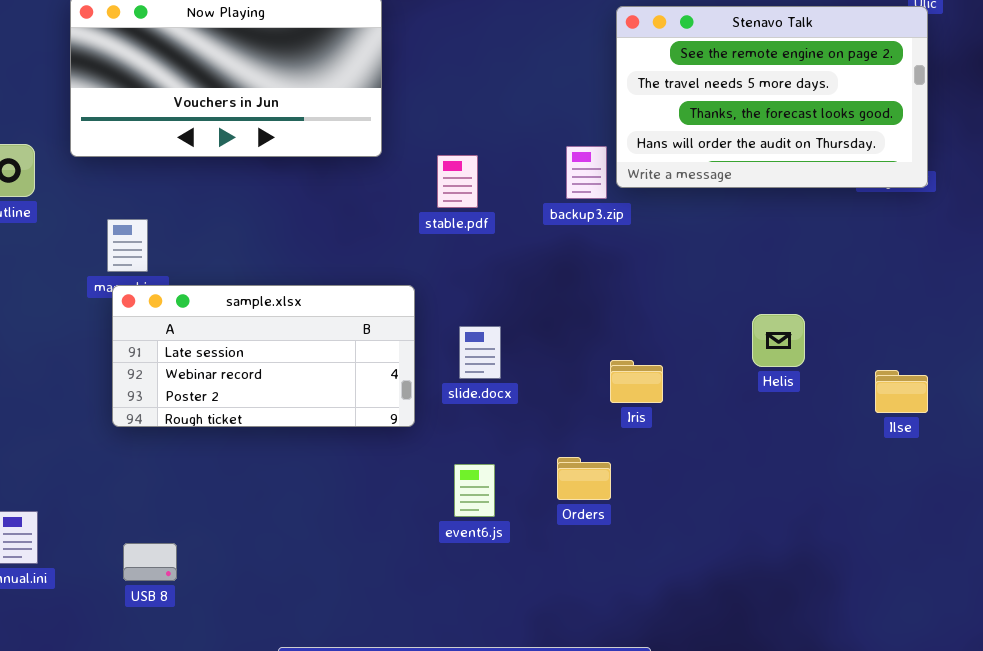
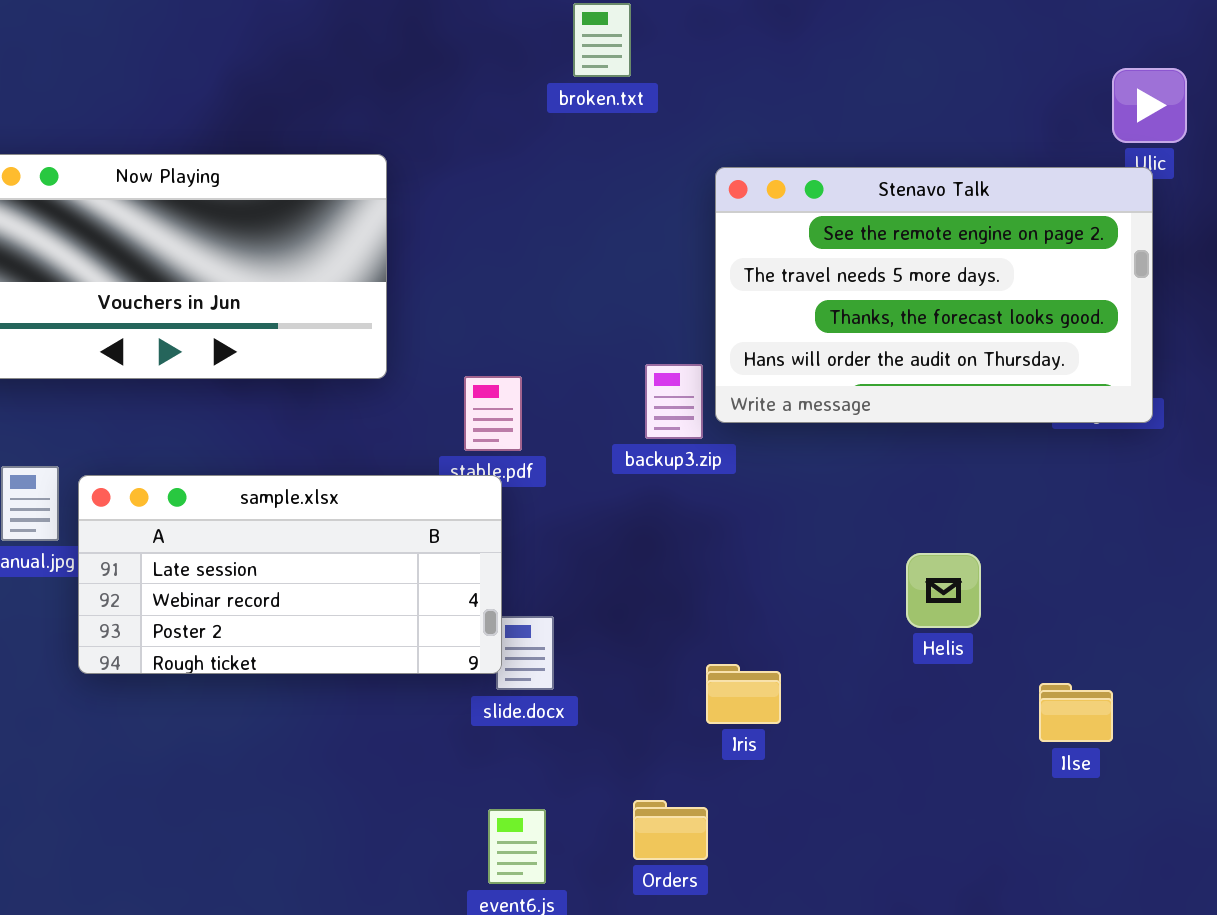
sample.xlsx: [112,285,415,427] -> [78,475,502,674], moved
Helis: [752,314,805,367] -> [906,553,981,628], moved
Ilse: [875,370,928,413] -> [1039,683,1113,742], moved

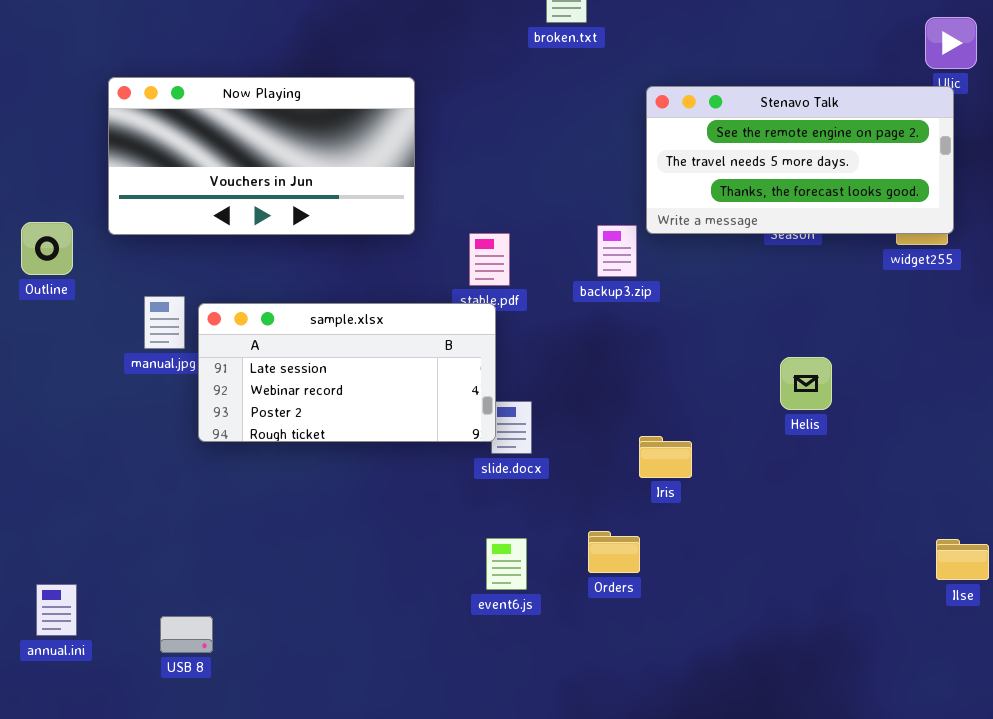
Stenavo Talk: [715,167,1153,423] -> [646,86,954,234], resized
Ilse: [1039,683,1113,742] -> [936,539,989,580], moved

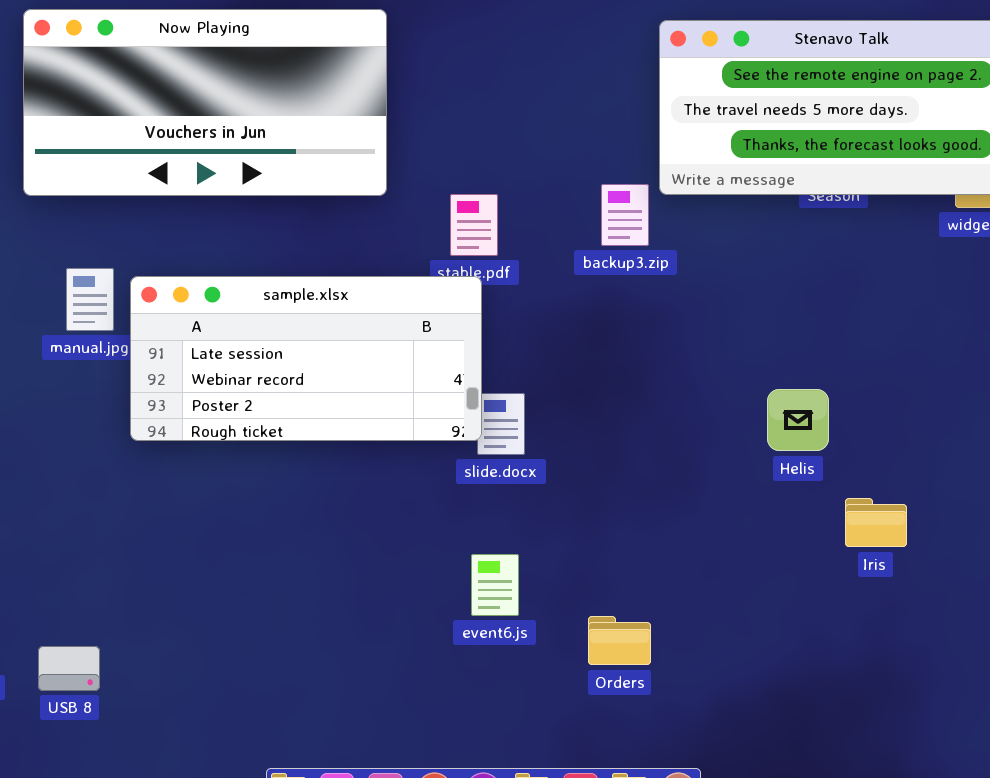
Helis: [780,357,832,410] -> [767,389,829,451], moved
Iris: [639,436,692,478] -> [845,498,907,547], moved
Orders: [588,531,640,573] -> [588,616,651,665], moved
USB 8: [160,616,213,653] -> [38,646,100,691], moved

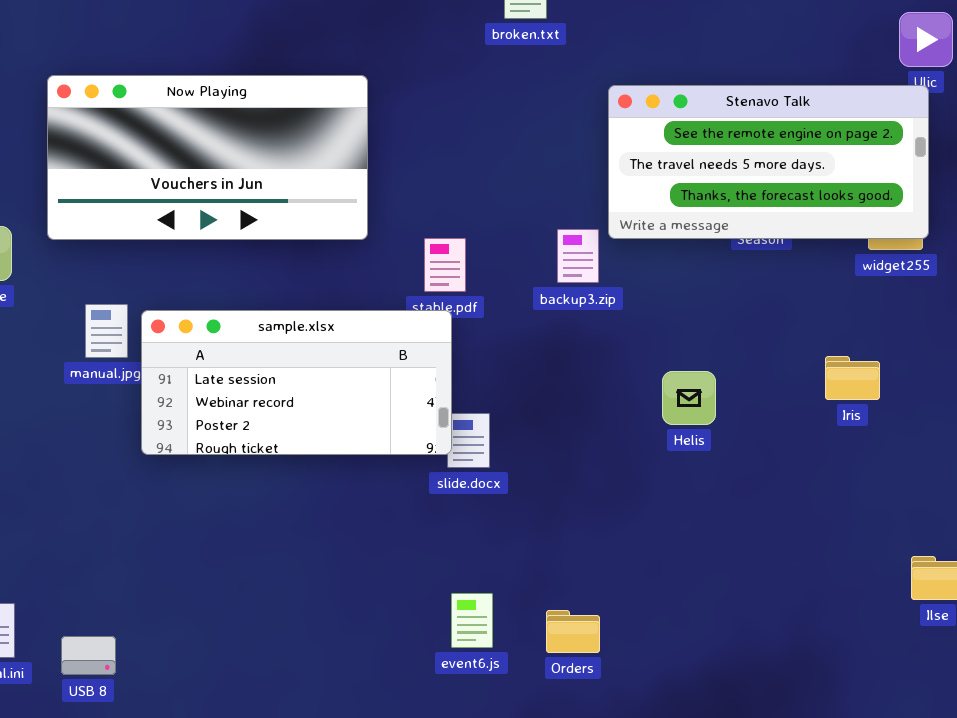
Helis: [767,389,829,451] -> [662,371,716,425], moved
Iris: [845,498,907,547] -> [825,356,880,400], moved
event6.js: [471,554,519,616] -> [451,593,493,648], moved

